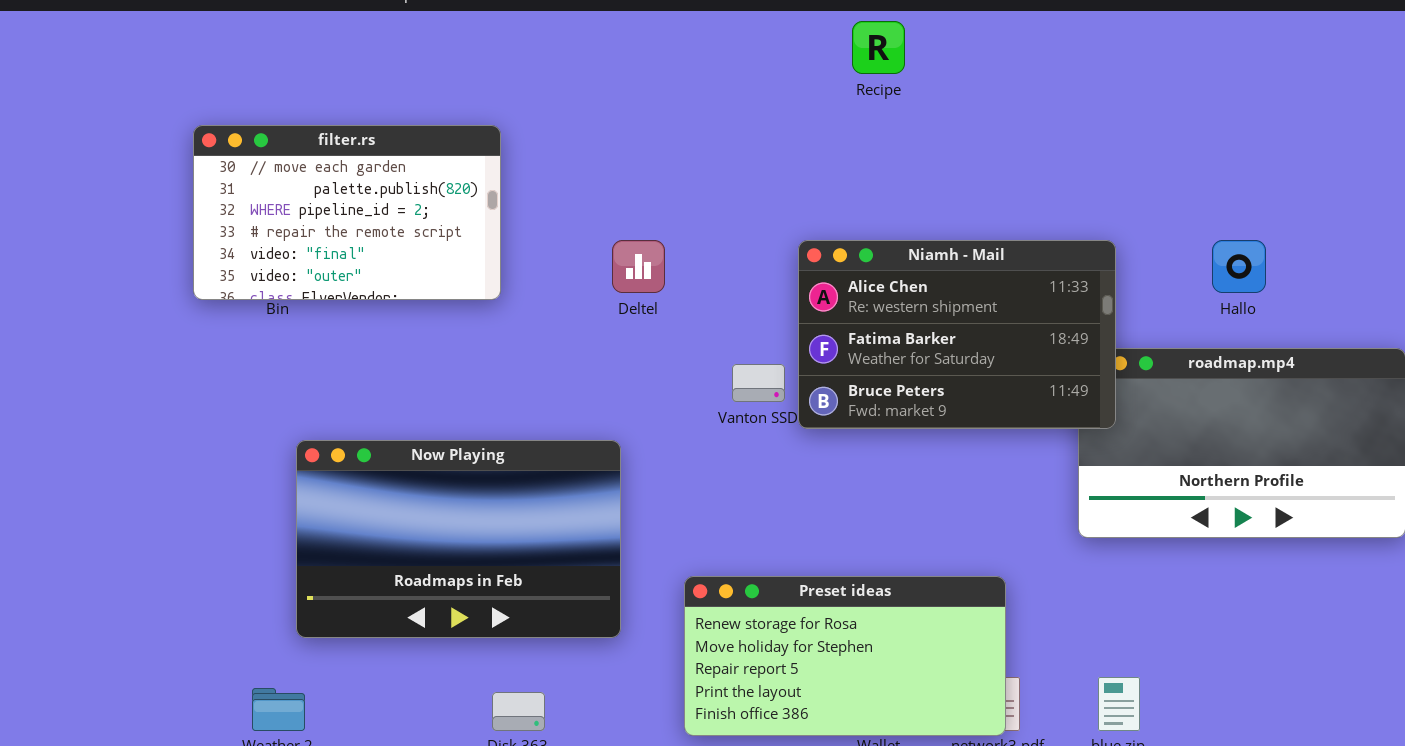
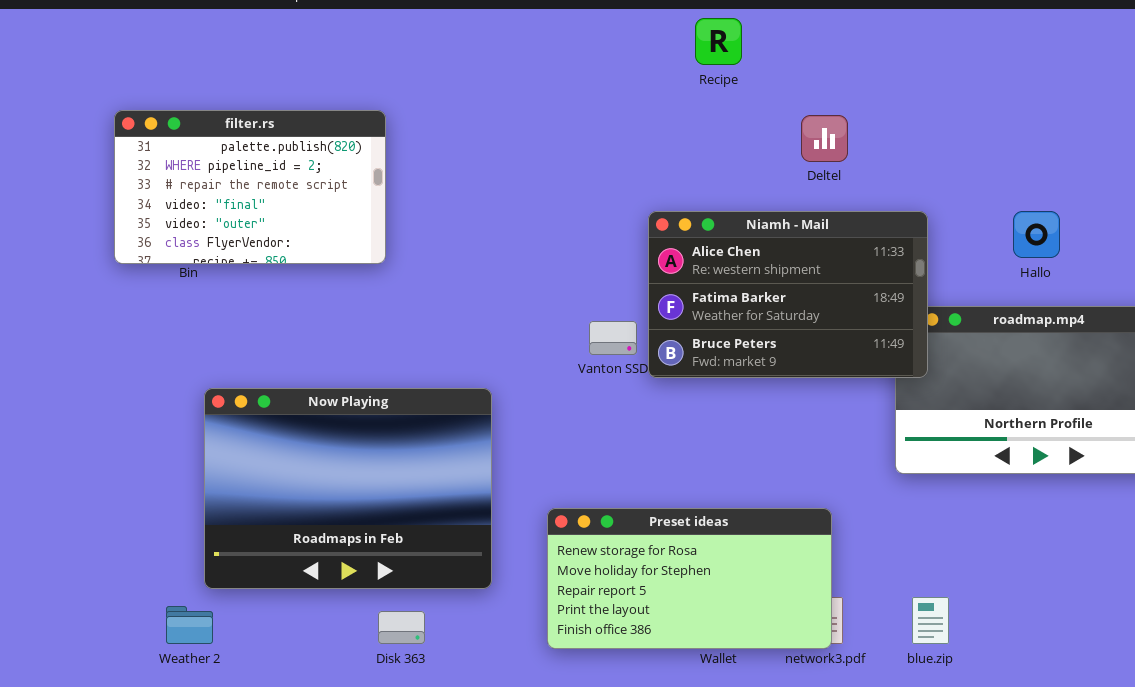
filter.rs: [193,125,501,300] -> [114,110,386,264], scrolled down 1 row
Deltel: [612,240,665,293] -> [801,115,848,162], moved
Now Playing: [296,440,621,638] -> [204,388,492,589], resized

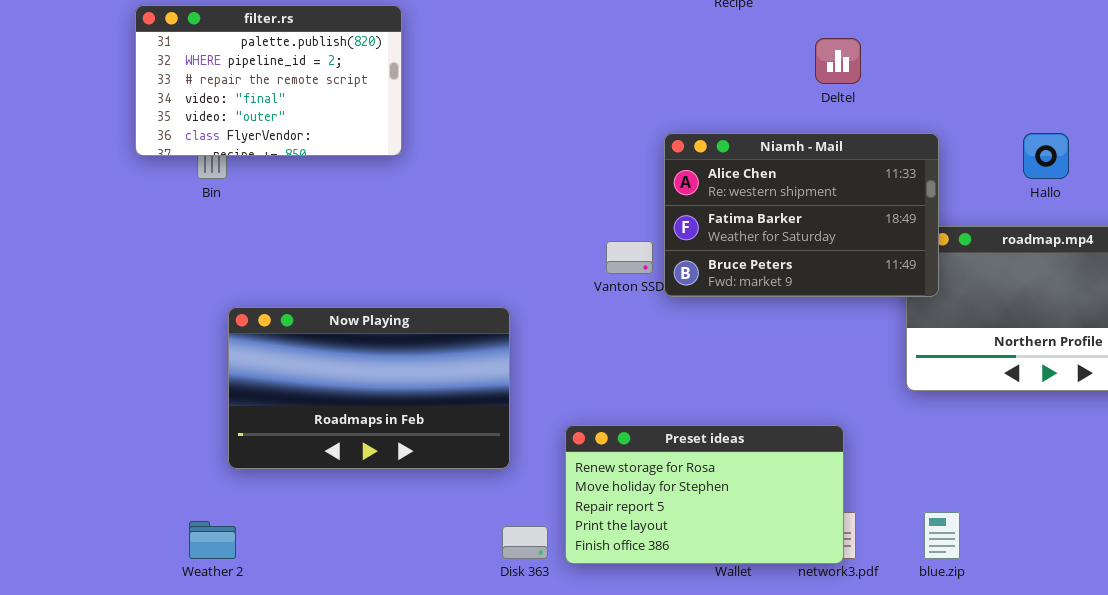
filter.rs: [114,110,386,264] -> [135,5,402,156], moved
Now Playing: [204,388,492,589] -> [228,307,510,469], resized
Disk 363: [378,611,425,644] -> [502,526,548,559], moved

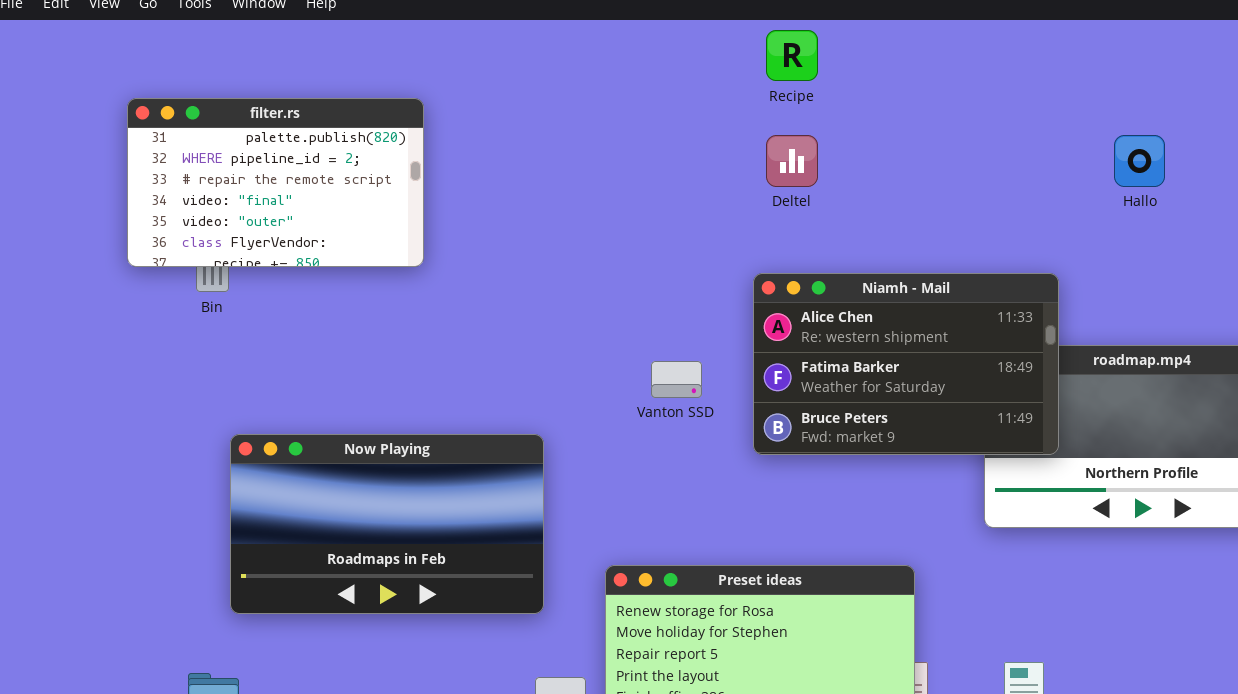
Deltel: [815,38,861,84] -> [766,135,818,187], moved
Niamh - Mail: [664,133,939,297] -> [753,273,1059,455], moved
Hallo: [1023,133,1069,179] -> [1114,135,1165,187], moved

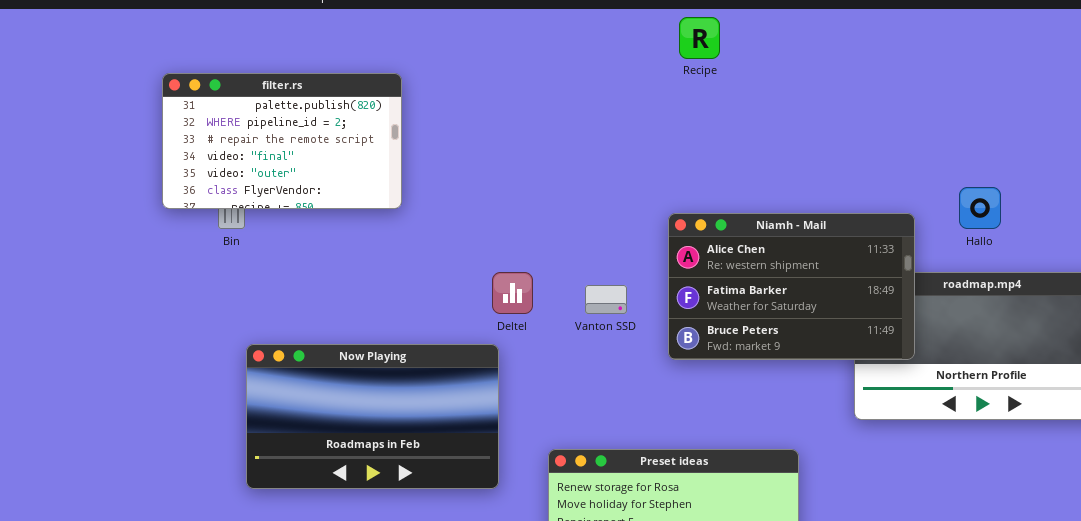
Deltel: [766,135,818,187] -> [492,272,533,314], moved
Hallo: [1114,135,1165,187] -> [959,187,1001,229], moved

